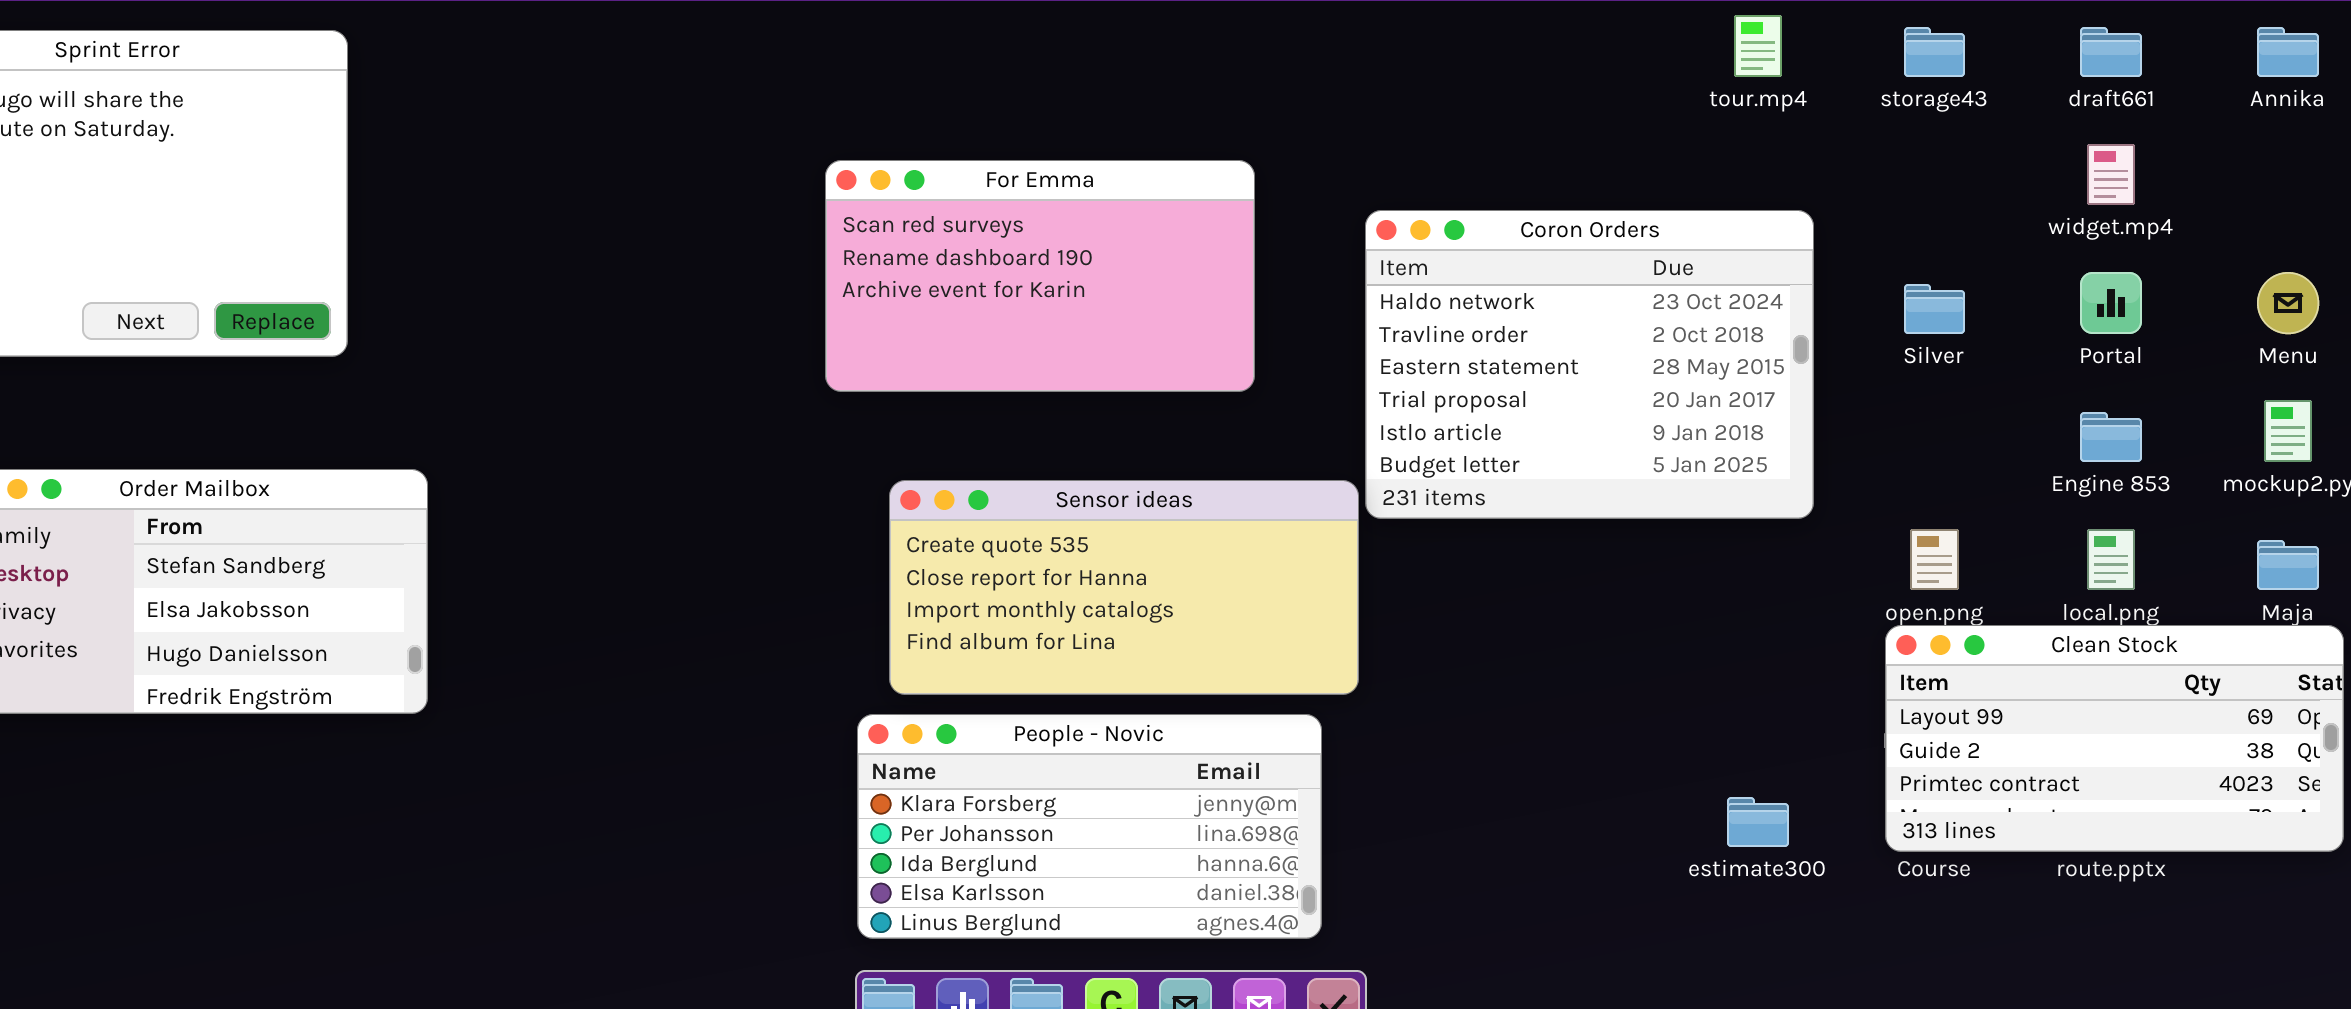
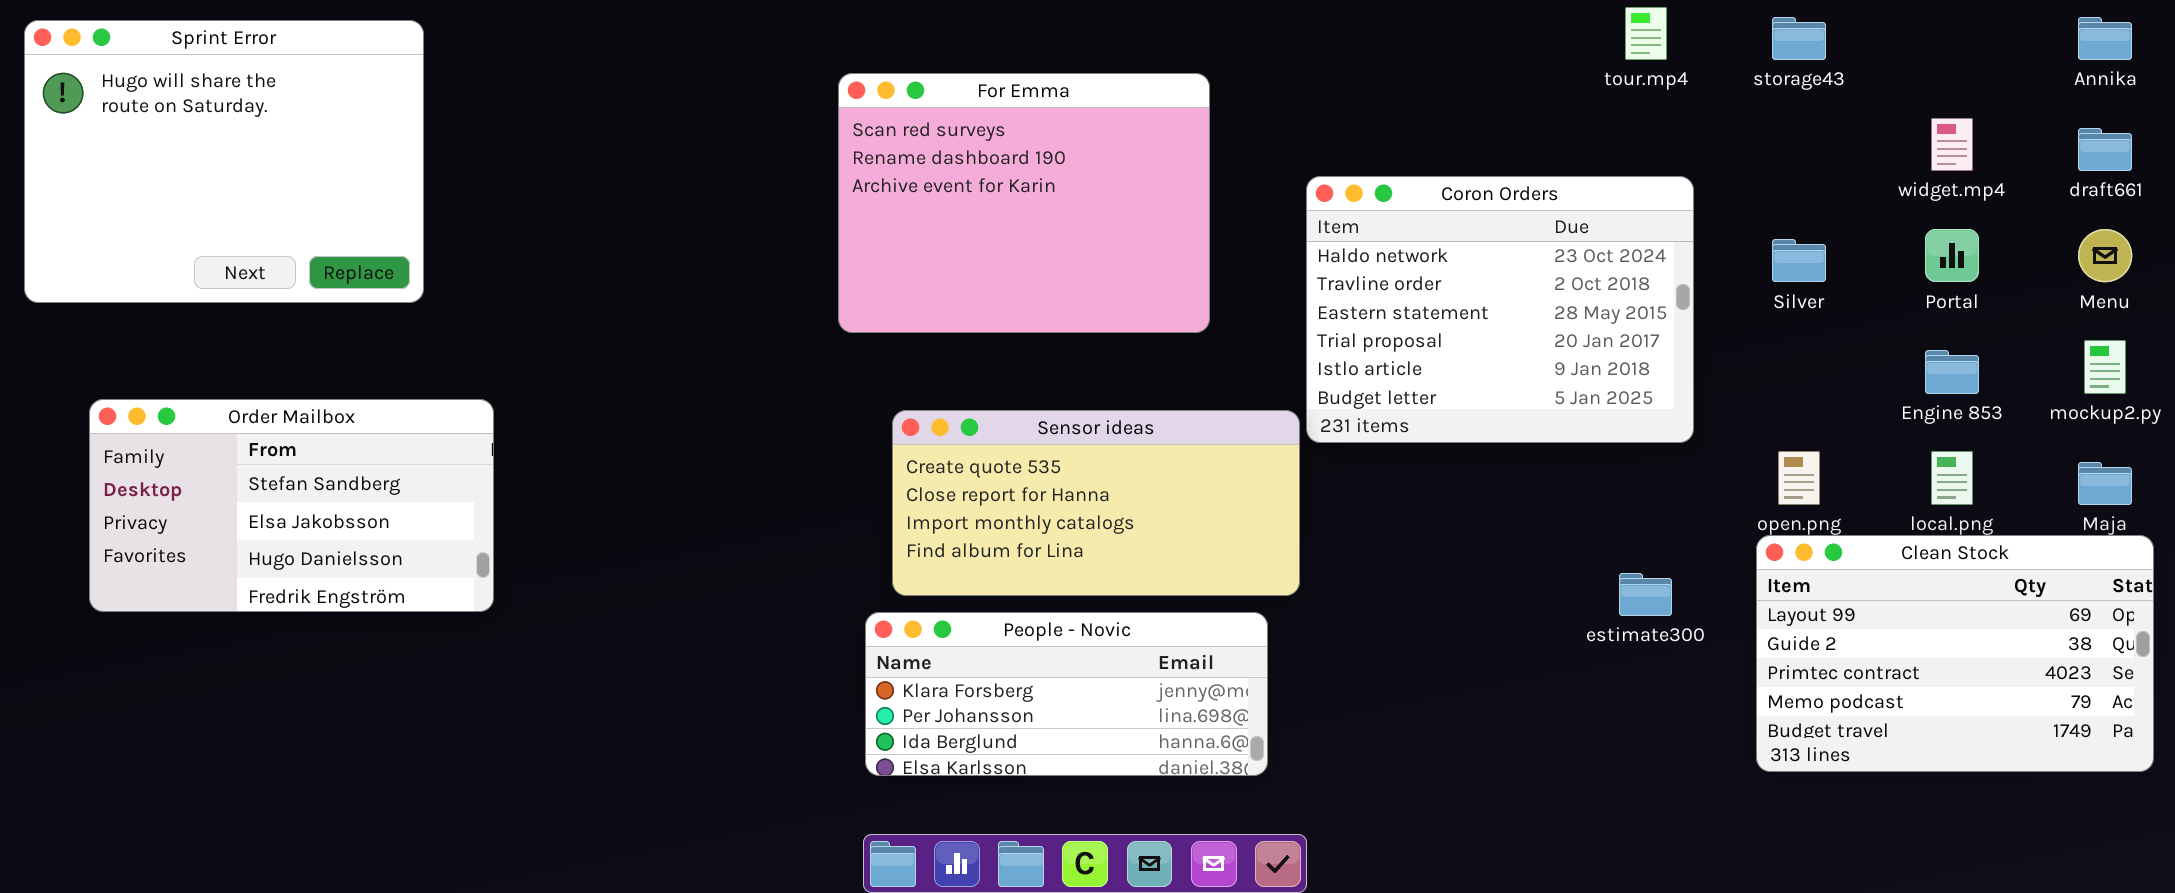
draft661: [2080,27,2142,77] -> [2078,128,2132,171], moved
For Emma: [825,160,1255,392] -> [838,73,1210,333], resized
Clean Stock: [1885,625,2344,852] -> [1756,535,2154,772], resized
People - Novic: [857,714,1322,939] -> [865,612,1268,776], resized
estimate300: [1727,797,1789,847] -> [1619,573,1672,616], moved

